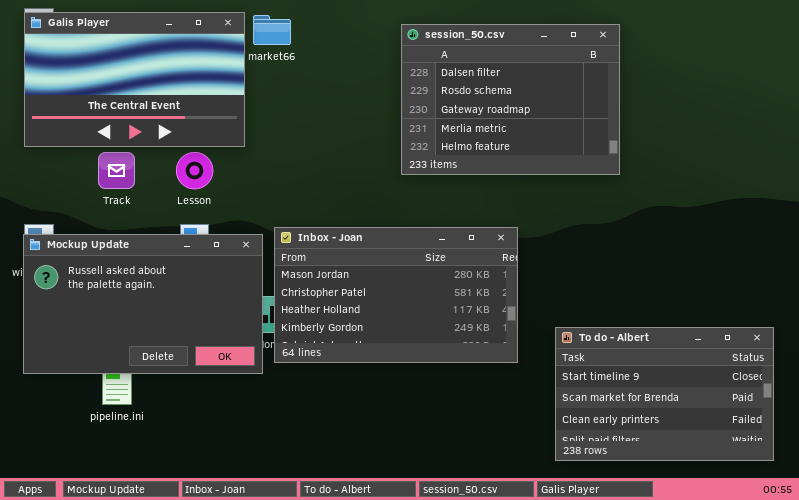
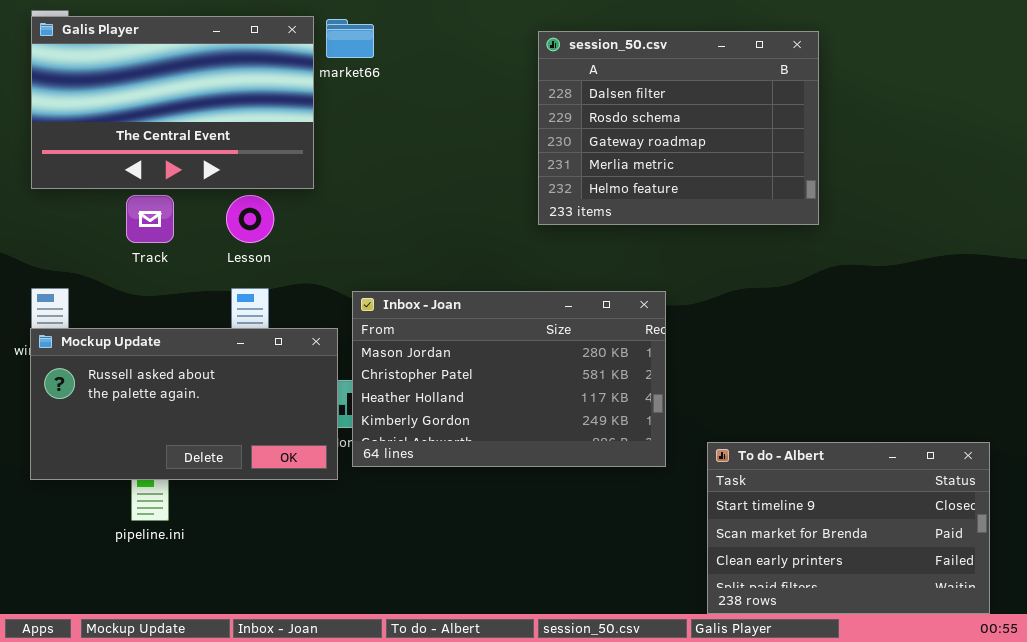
session_50.csv: [401,24,620,175] -> [538,31,819,225], moved
Mockup Update: [23,234,263,374] -> [30,328,338,480], resized
To do - Albert: [555,327,774,461] -> [707,442,990,614], moved

